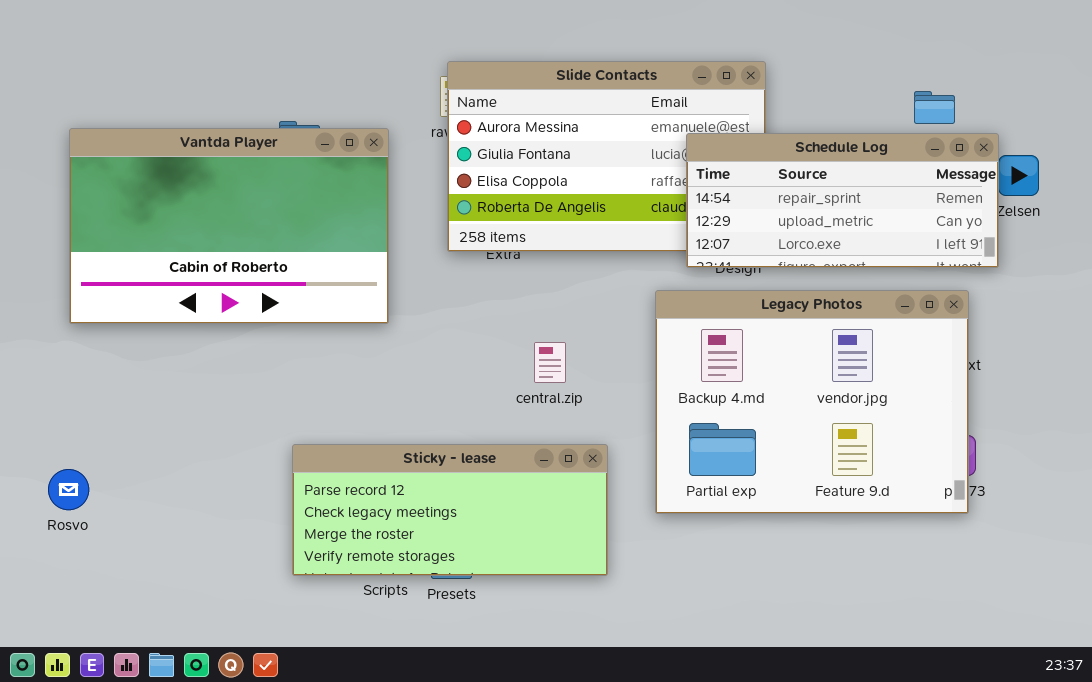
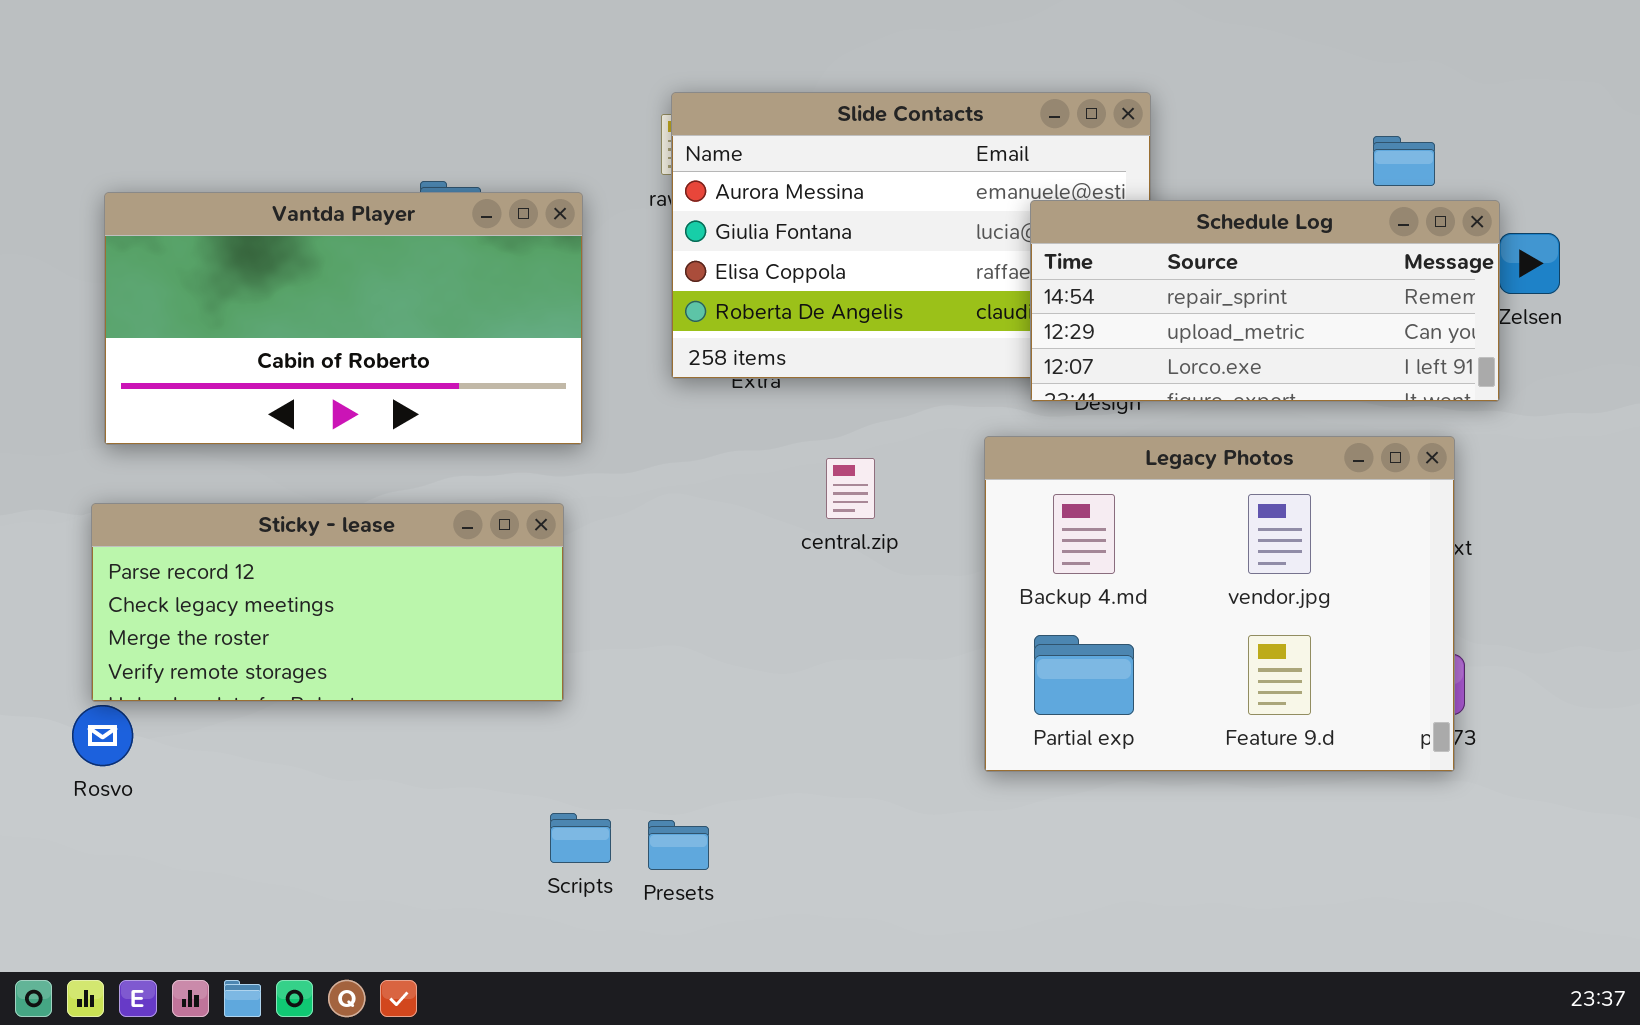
Vantda Player: [69,128,389,324] -> [104,192,583,445], resized
central.zip: [534,342,566,383] -> [826,458,875,519], moved
Sticky - lease: [292,444,608,576] -> [91,503,564,702], moved

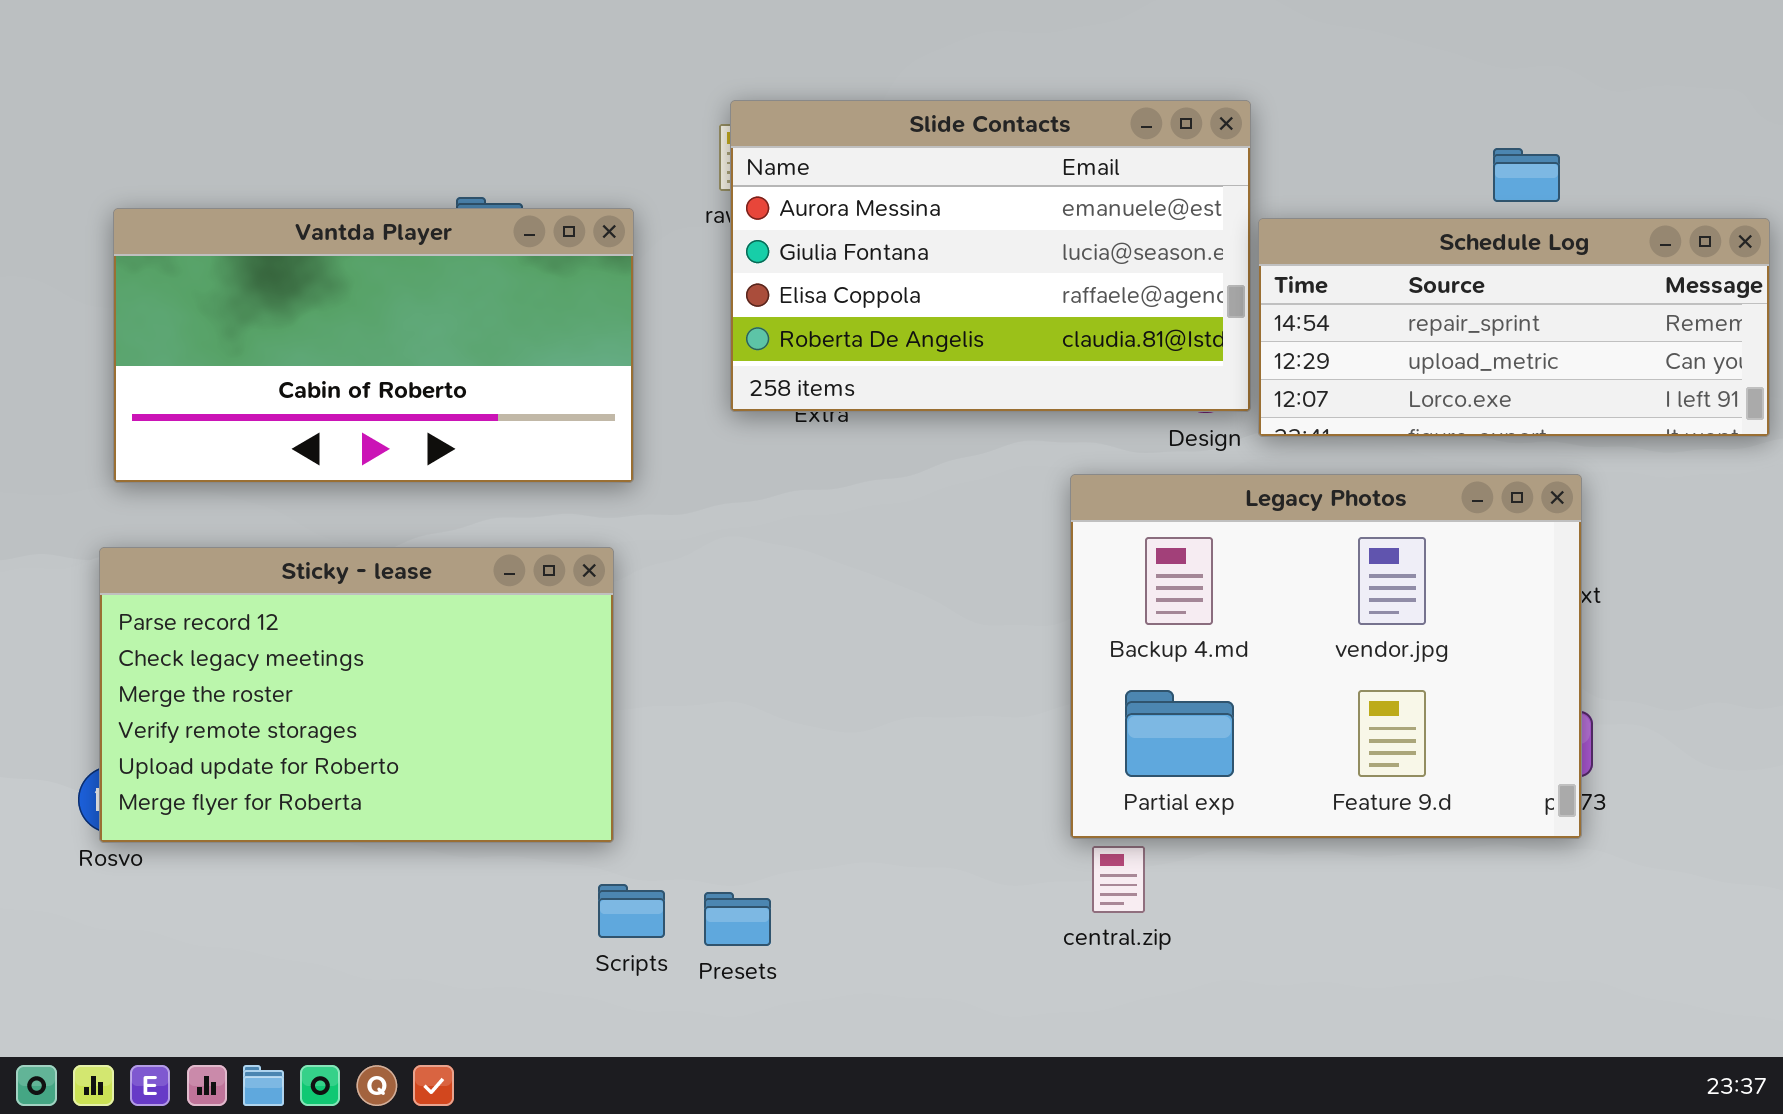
Schedule Log: [1030,200,1500,402] -> [1258,218,1770,437], moved
central.zip: [826,458,875,519] -> [1092,846,1145,913], moved
Sticky - lease: [91,503,564,702] -> [99,547,614,843], resized

